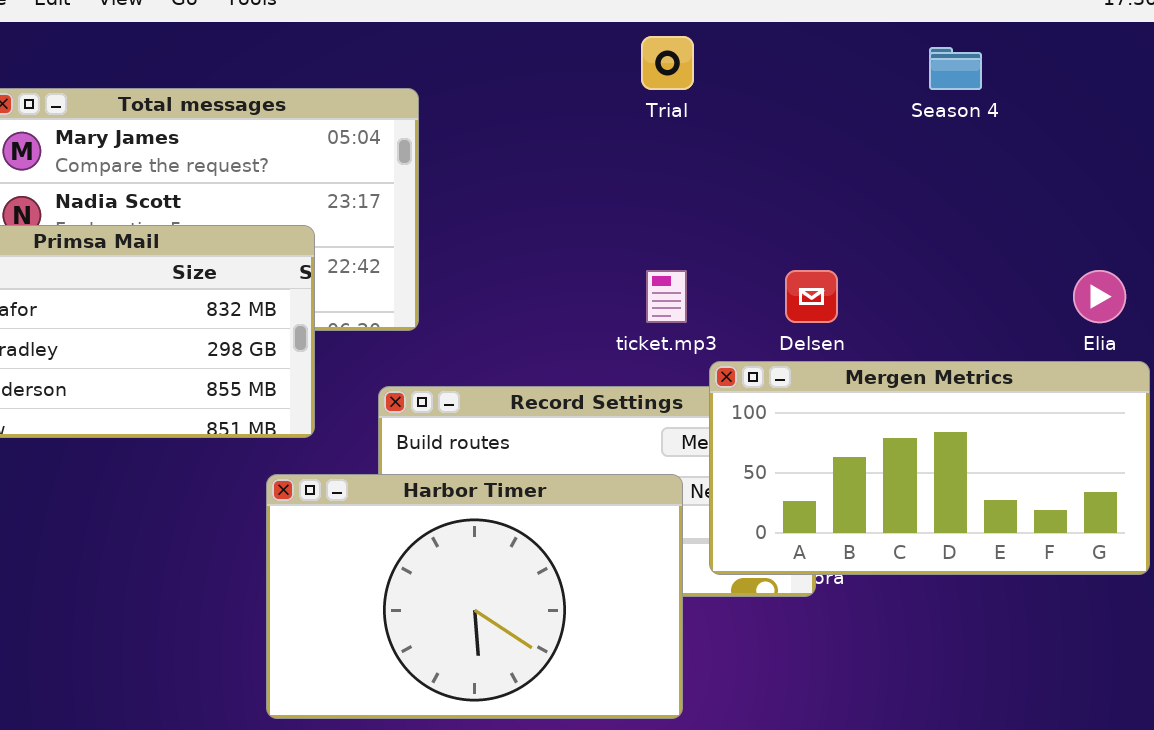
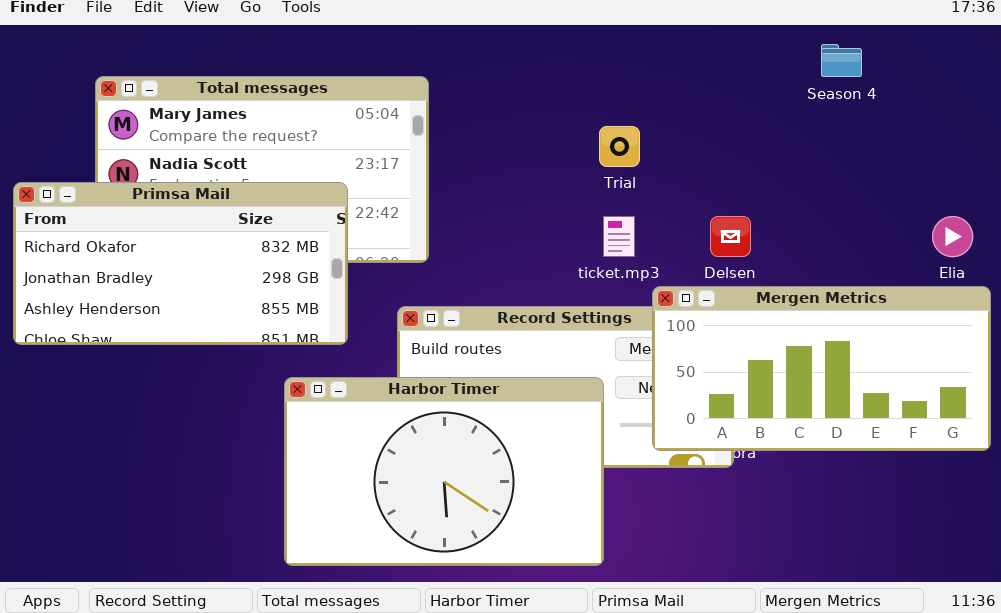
Trial: [641,36,694,90] -> [599,126,640,167], moved
Harbor Timer: [266,474,683,719] -> [284,377,604,566], moved

